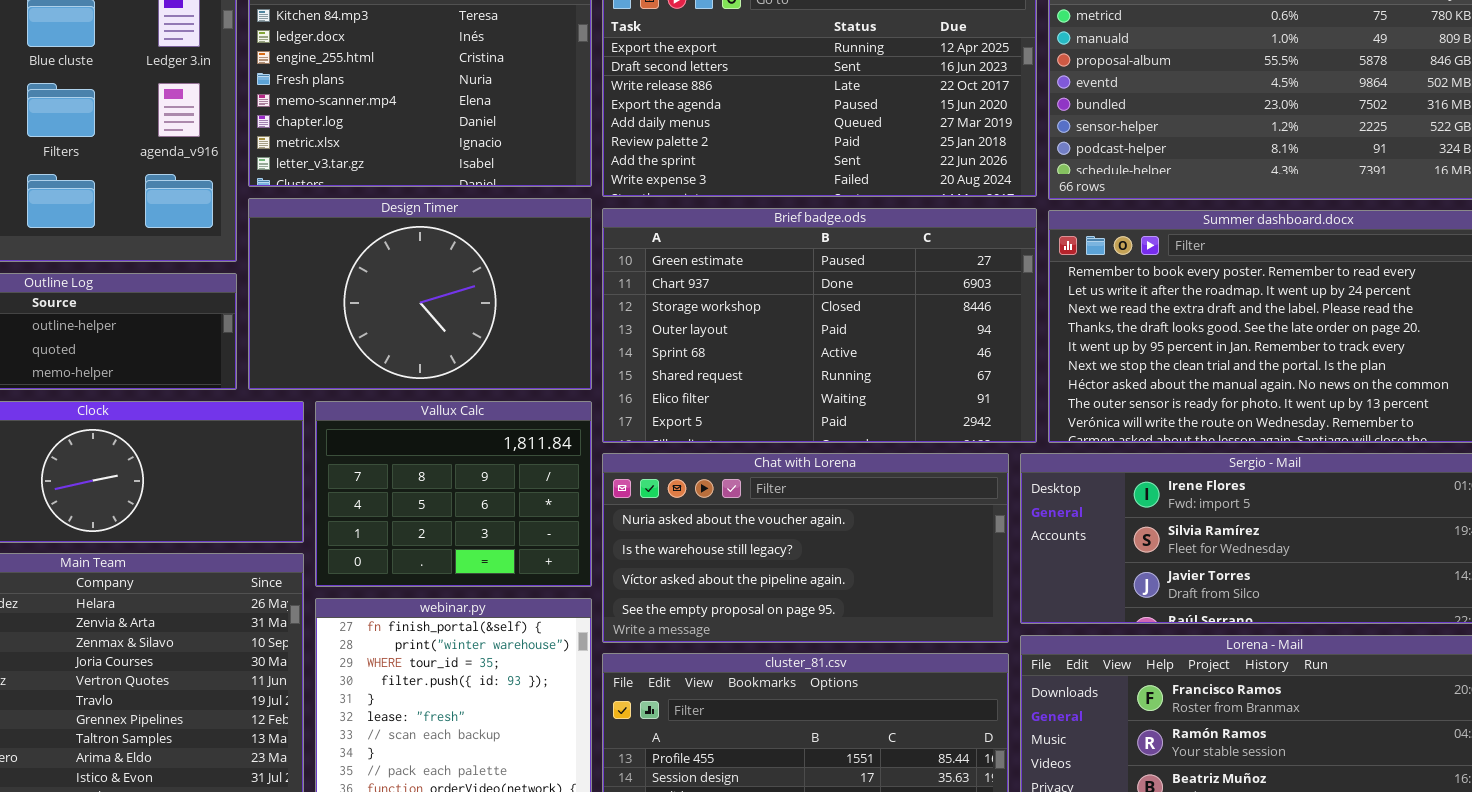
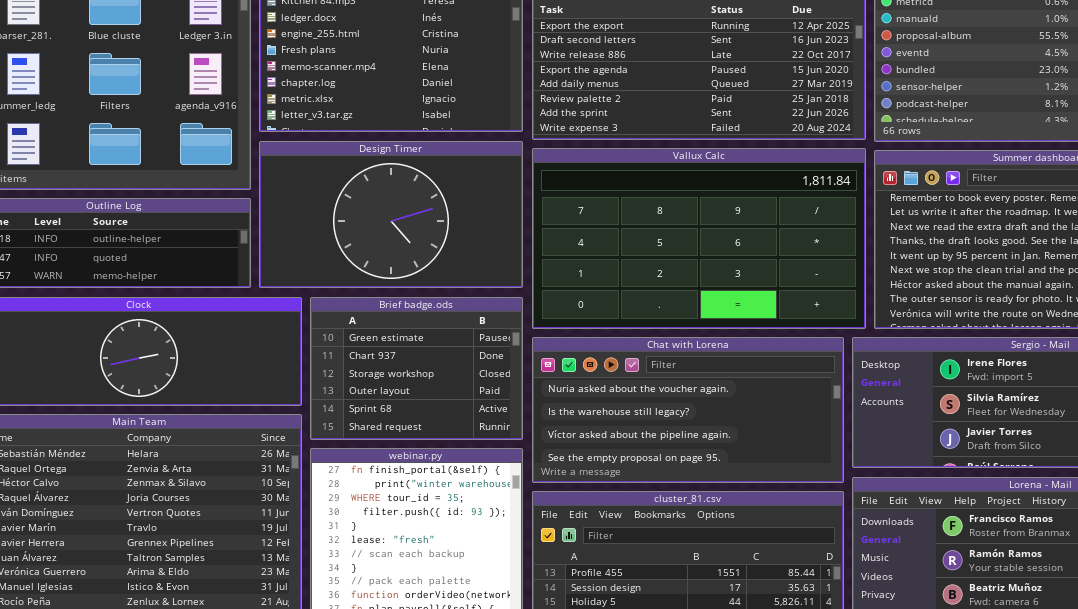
Brief badge.ods: [602,208,1037,443] -> [310,297,523,440], moved, resized
Vallux Calc: [315,401,592,587] -> [532,148,866,329], moved, resized

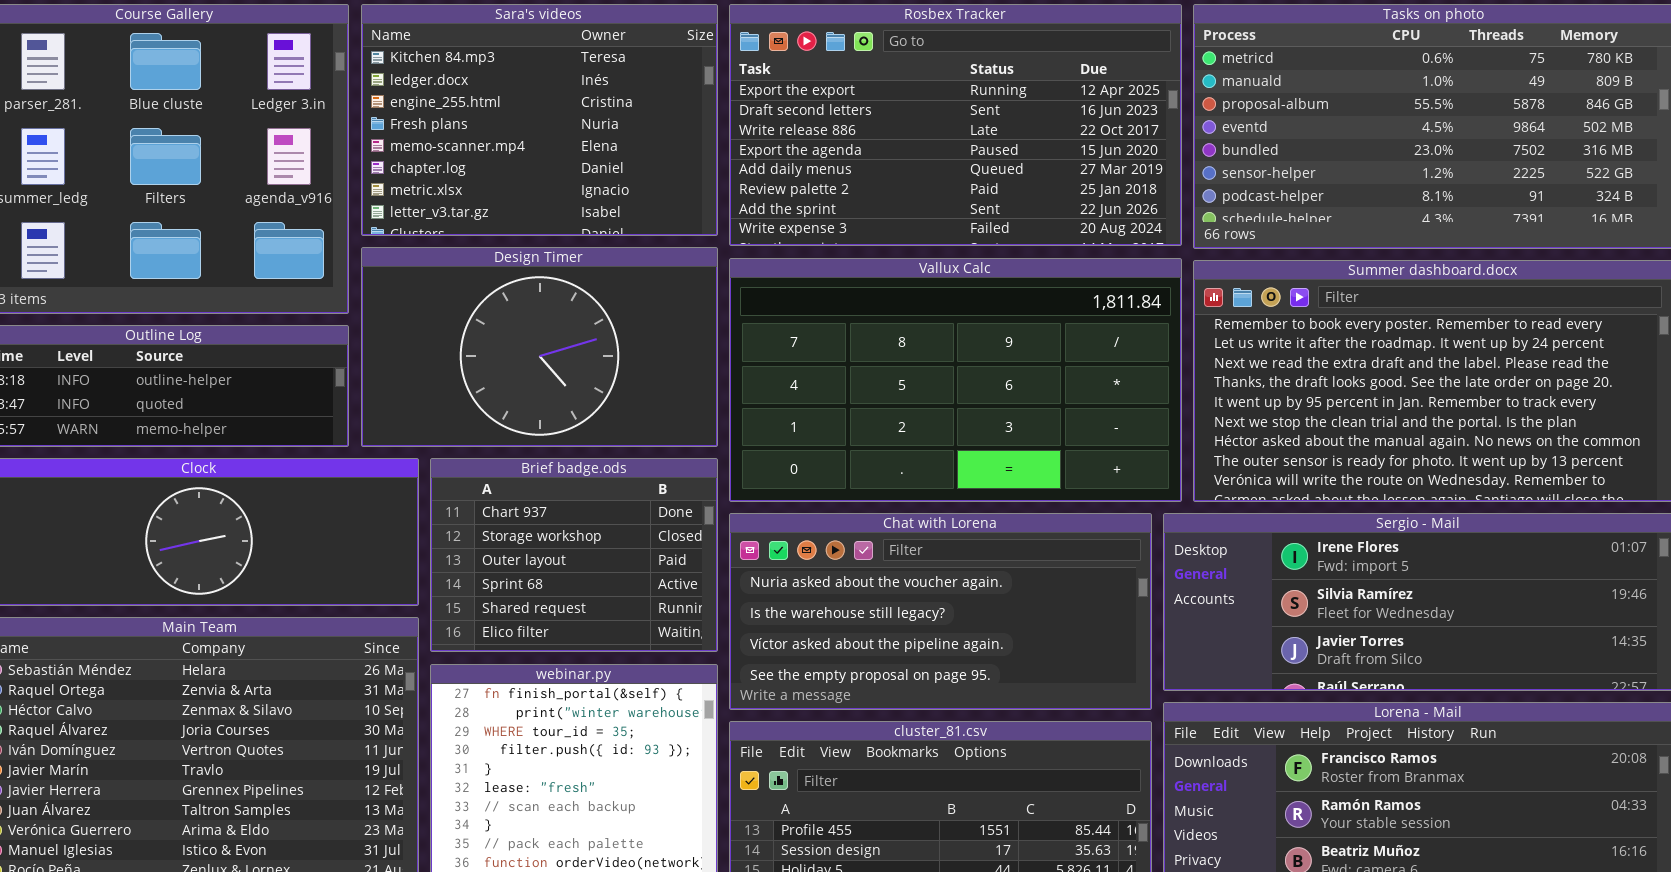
Brief badge.ods: [310,297,523,440] -> [430,458,718,652], scrolled down 1 row

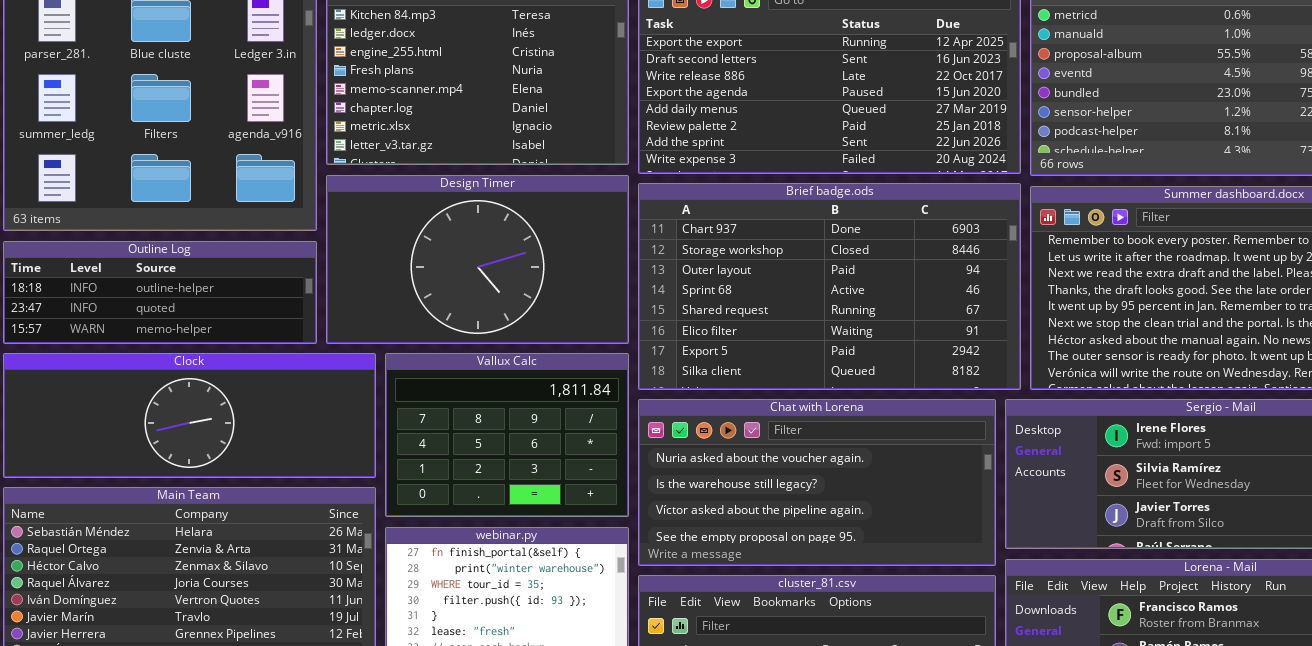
Vallux Calc: [729,258,1182,502] -> [385,353,629,517], moved, resized
Brief badge.ods: [430,458,718,652] -> [638,183,1021,390], moved, resized

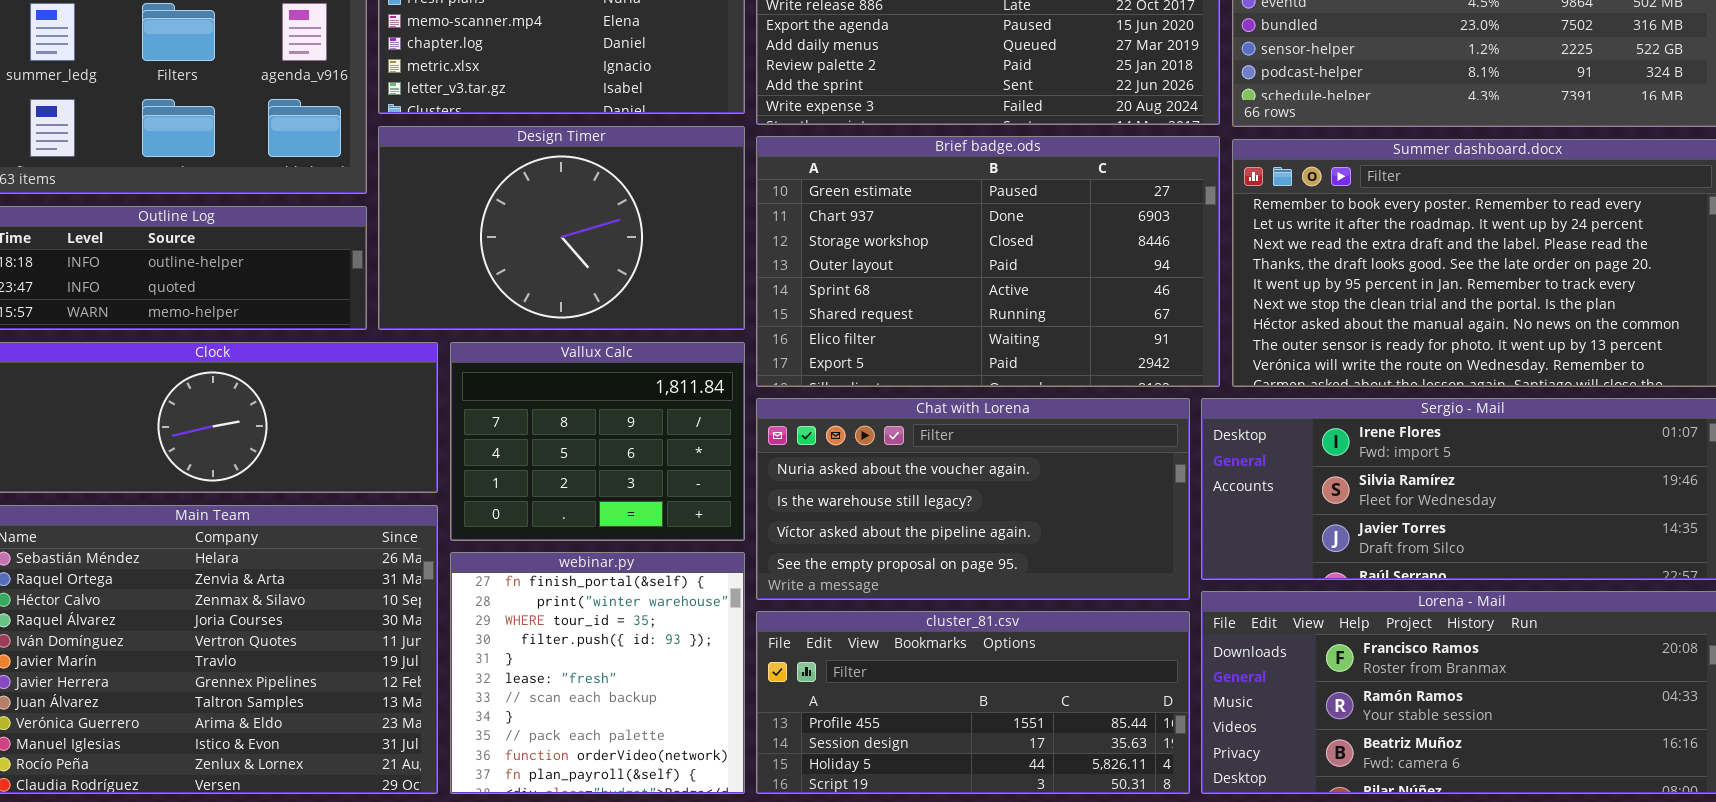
Brief badge.ods: [638,183,1021,390] -> [756,136,1220,387], scrolled up 1 row

